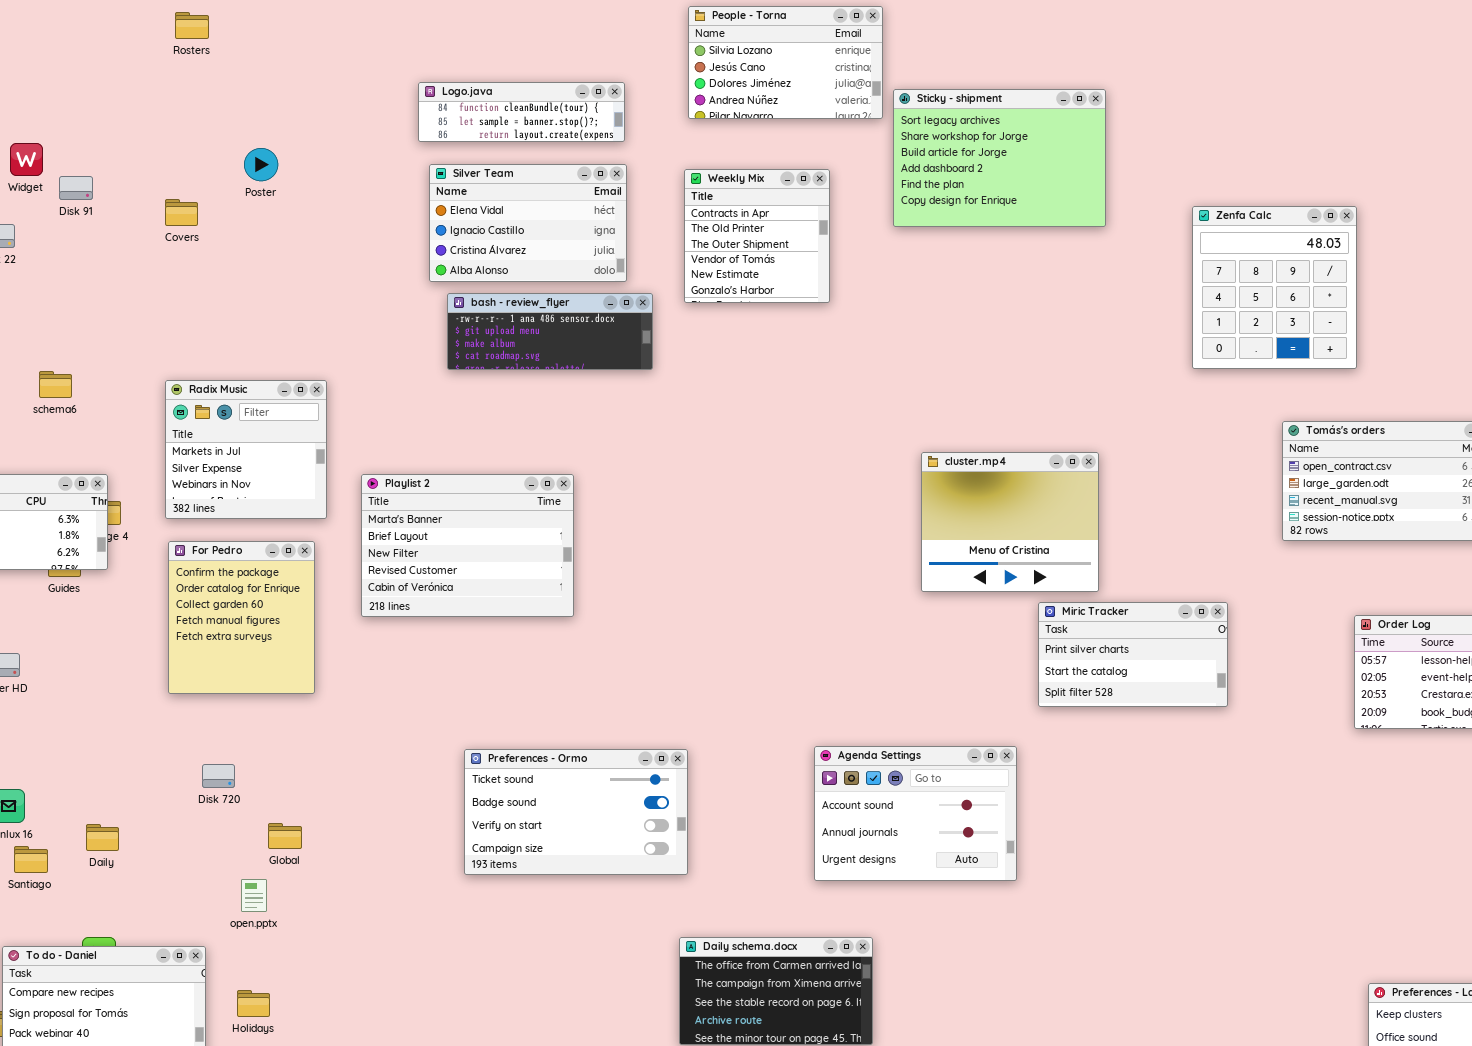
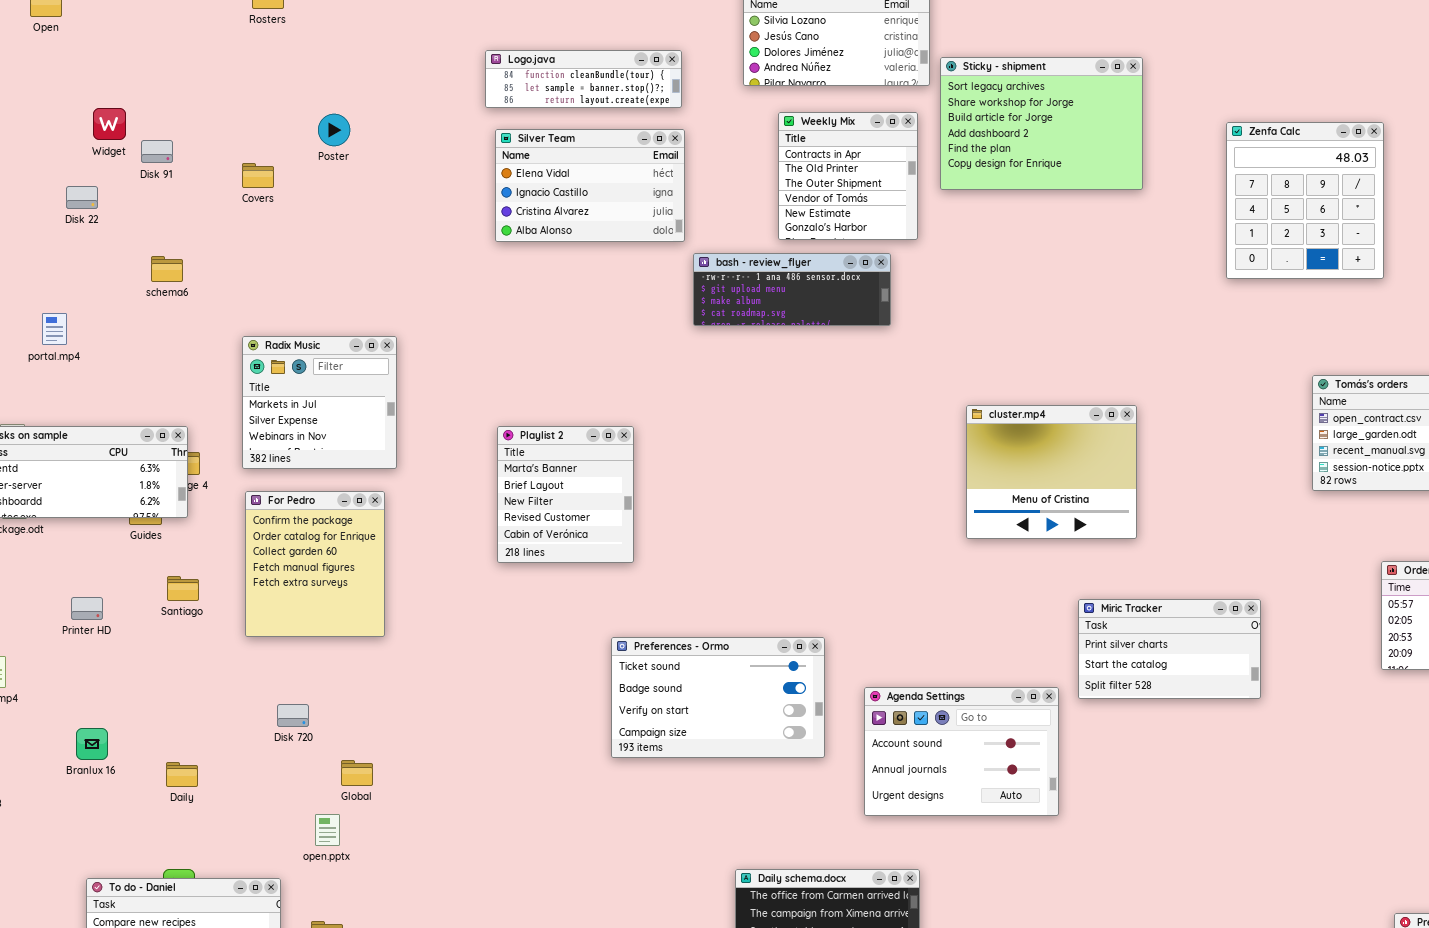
Weekly Mix: [684,169,830,303] -> [778,112,918,240], moved
Zenfa Calc: [1192,206,1357,369] -> [1226,122,1384,279], moved
bash - review_flyer: [447,293,653,370] -> [693,253,891,326], moved
schema6: [39,371,72,398] -> [151,256,183,282], moved
Playlist 2: [361,474,574,617] -> [497,426,634,563], resized
Miric Tracker: [1038,602,1228,707] -> [1078,599,1261,699], moved
Preferences - Ormo: [464,749,688,875] -> [611,637,825,758], moved
Santiago: [14,846,48,873] -> [167,576,199,601], moved

